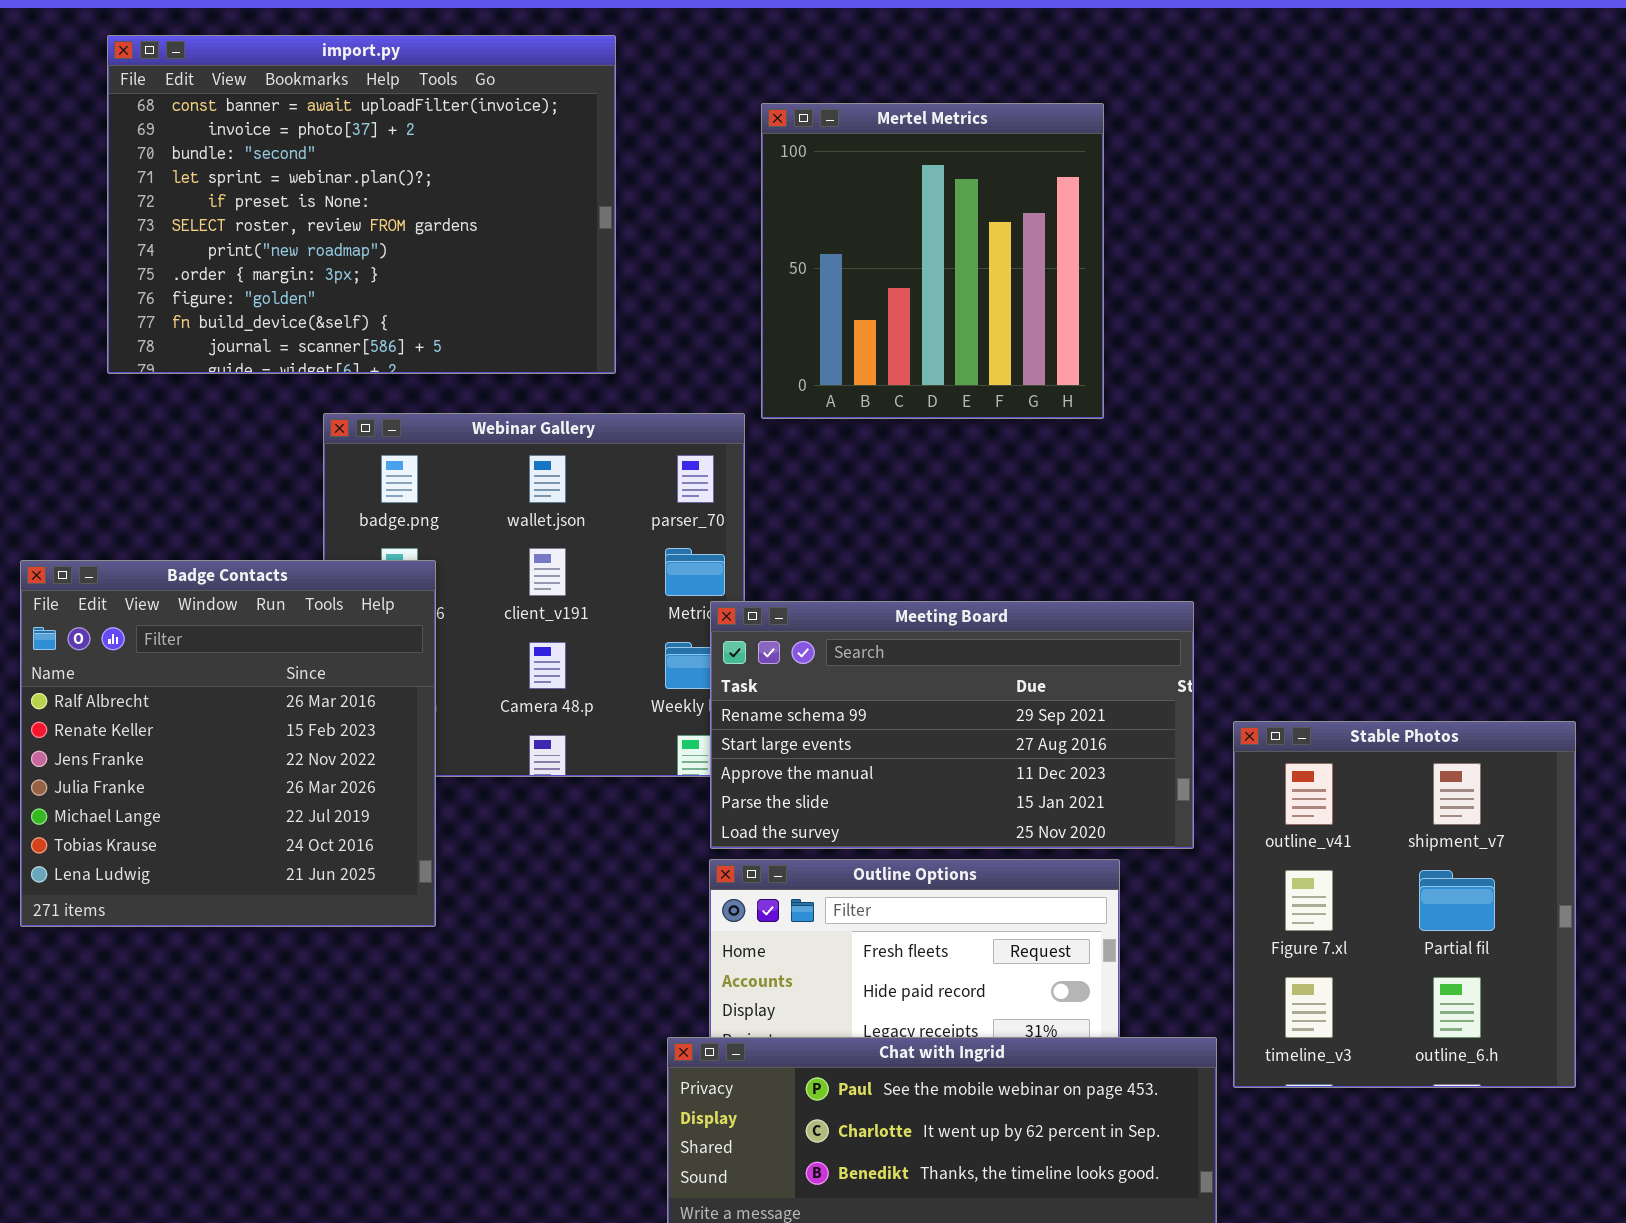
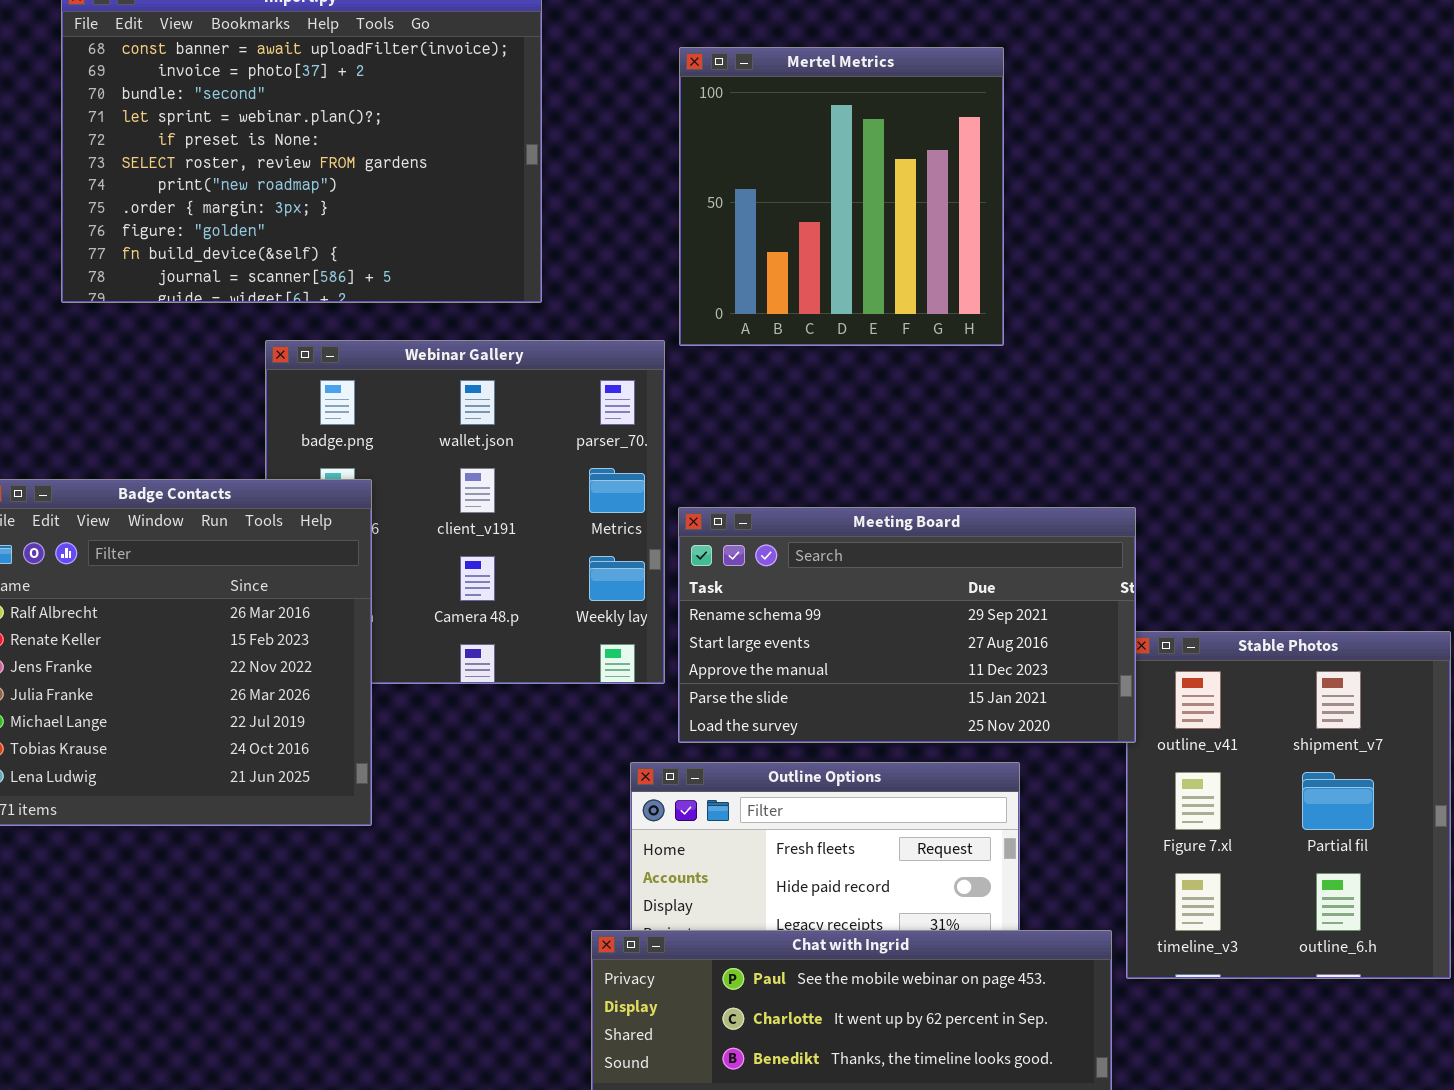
Meeting Board: [710,601,1194,849] -> [678,507,1136,743], moved

